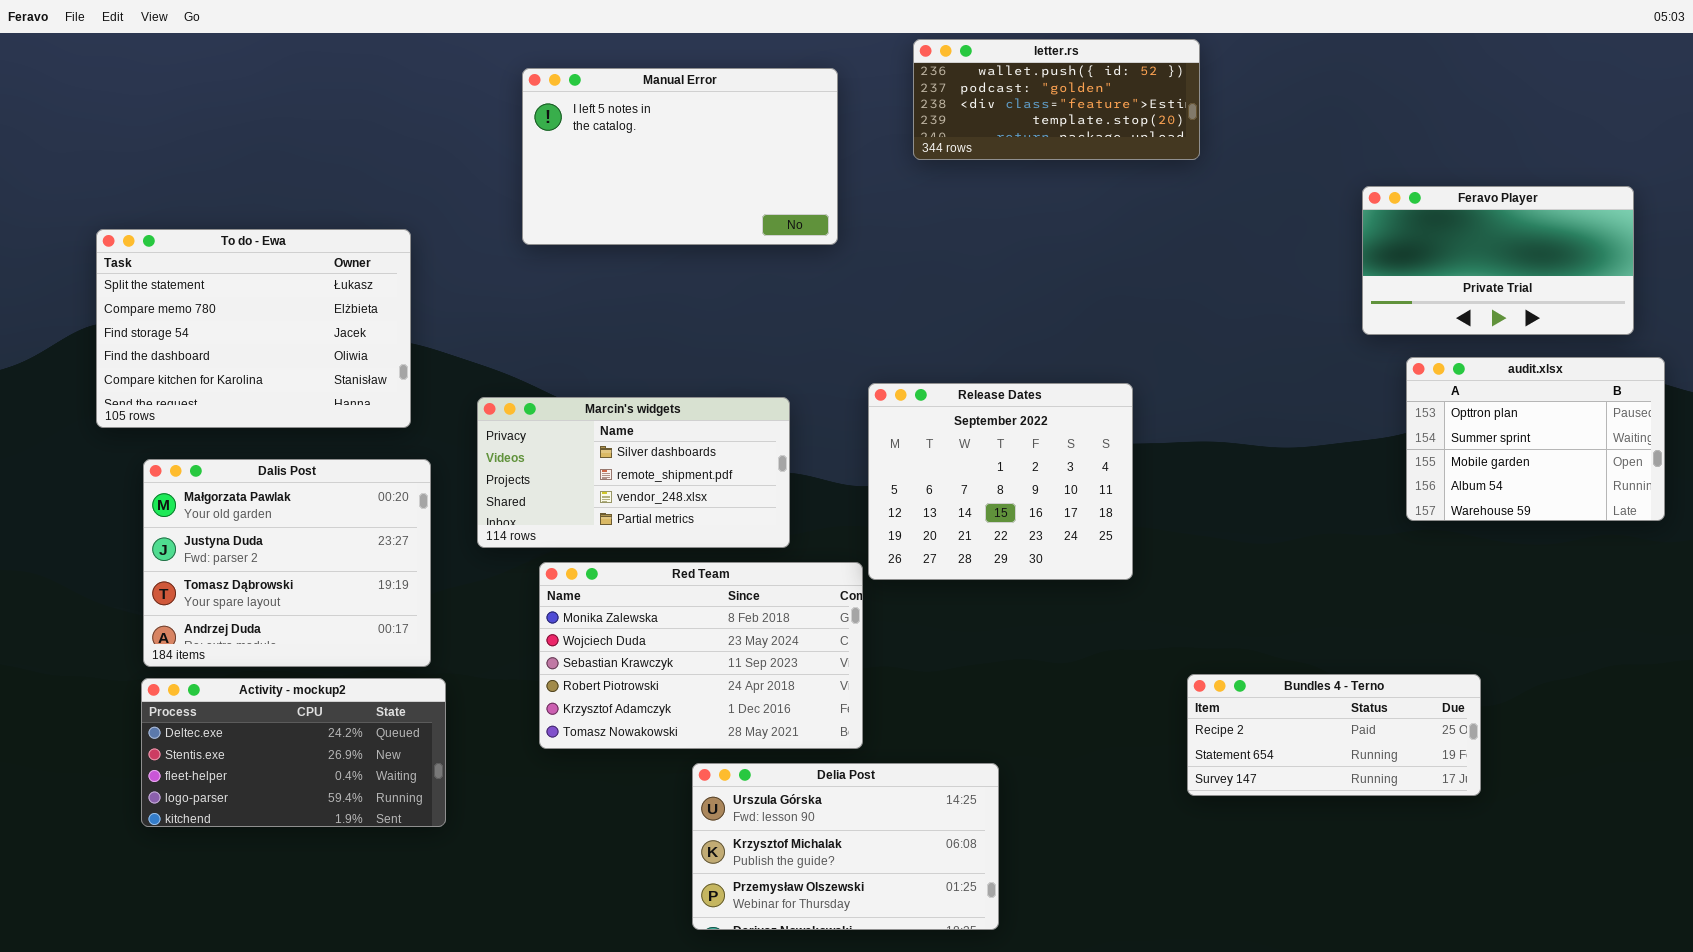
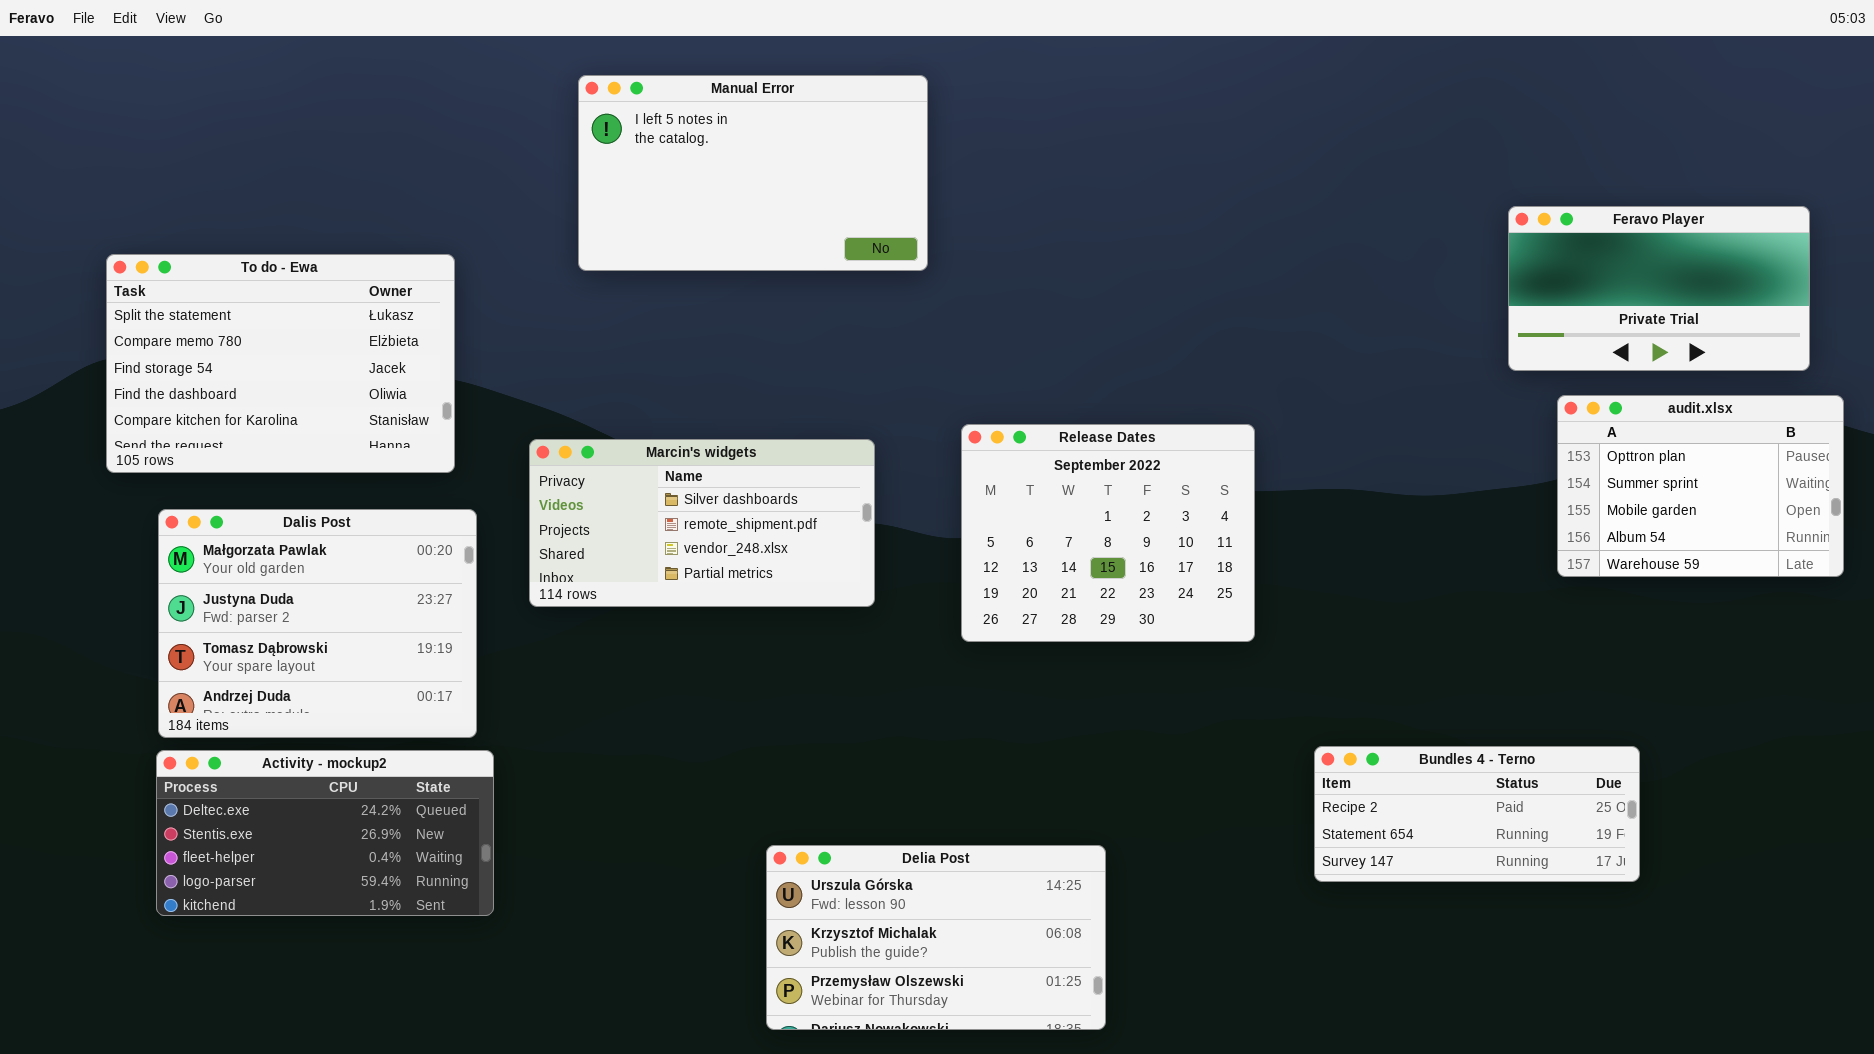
letter.rs: [913,39,1200,160] -> none, closed
Red Team: [539,562,863,749] -> none, closed

